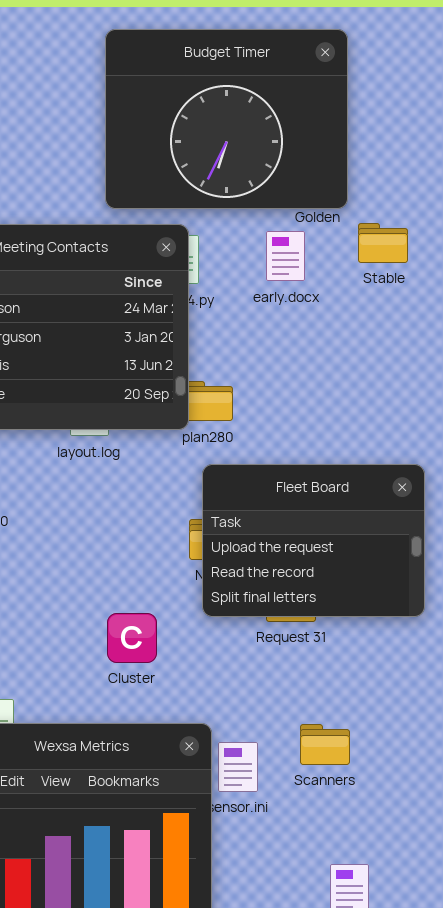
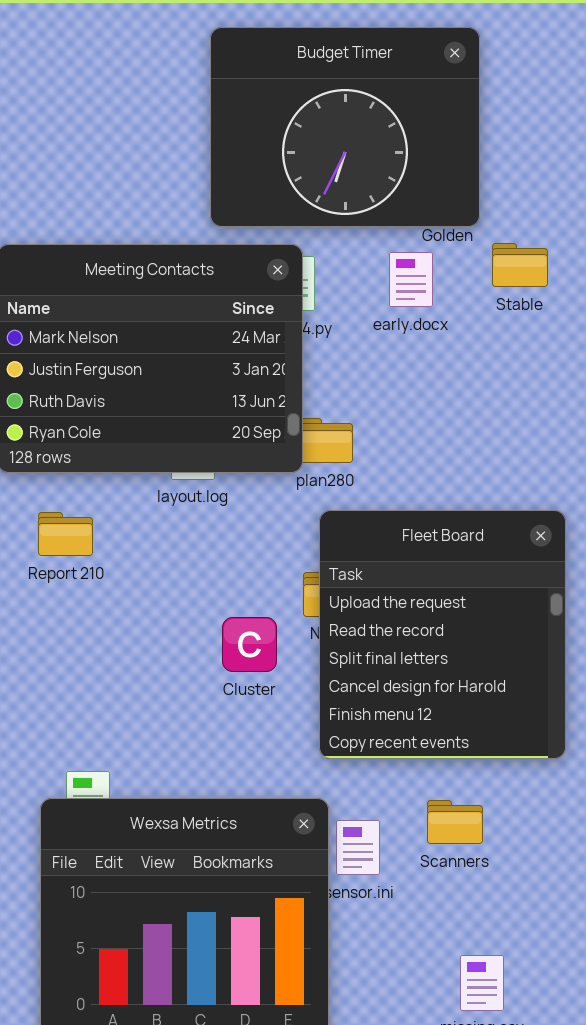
Fleet Board: [202,464,425,617] -> [319,510,566,759], resized
Cluster: [107,613,157,663] -> [222,617,277,672], moved

